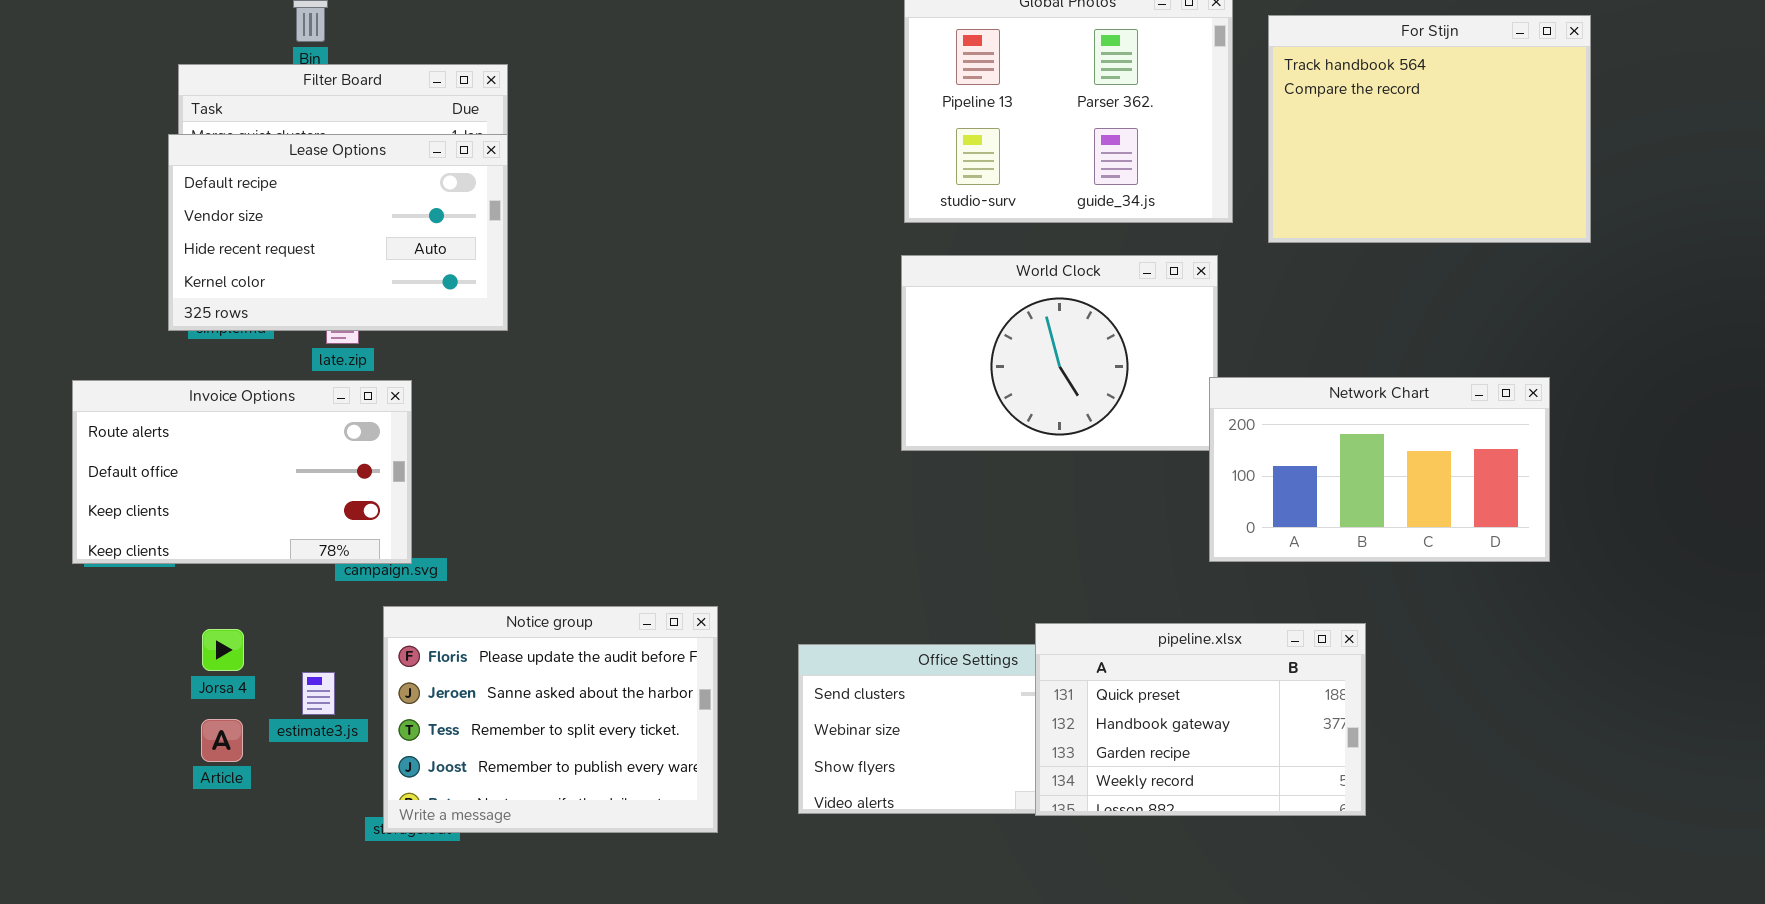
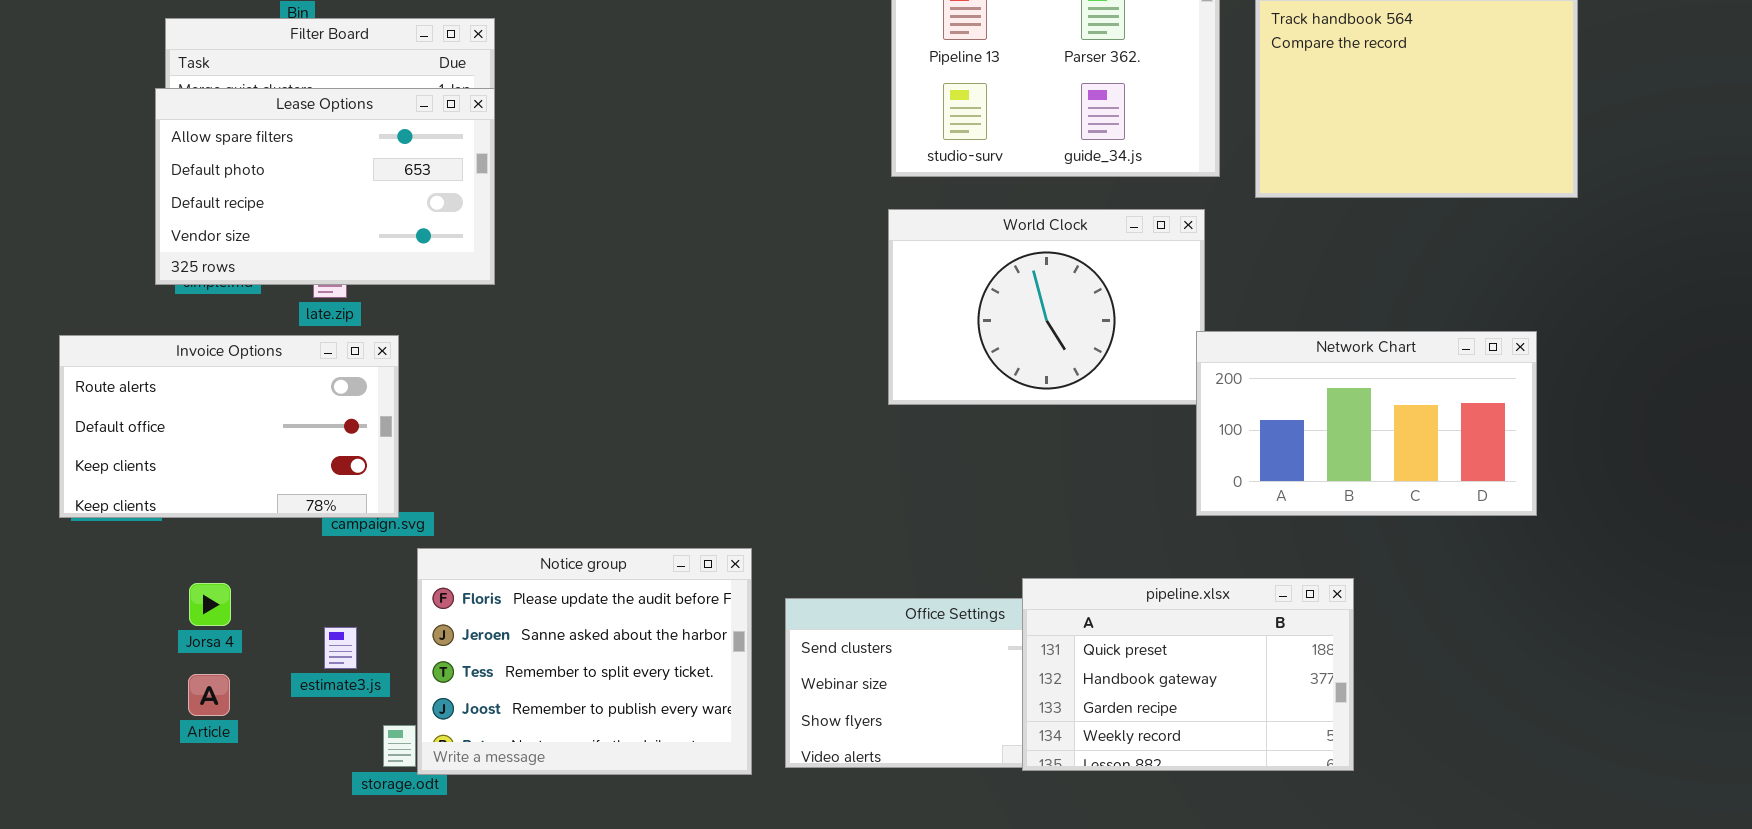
Lease Options: [168,134,508,331] -> [155,88,495,285], scrolled up 2 rows
Notice group: [383,606,718,833] -> [417,548,752,775], moved
estimate3.js: [302,672,335,715] -> [324,627,357,669], moved

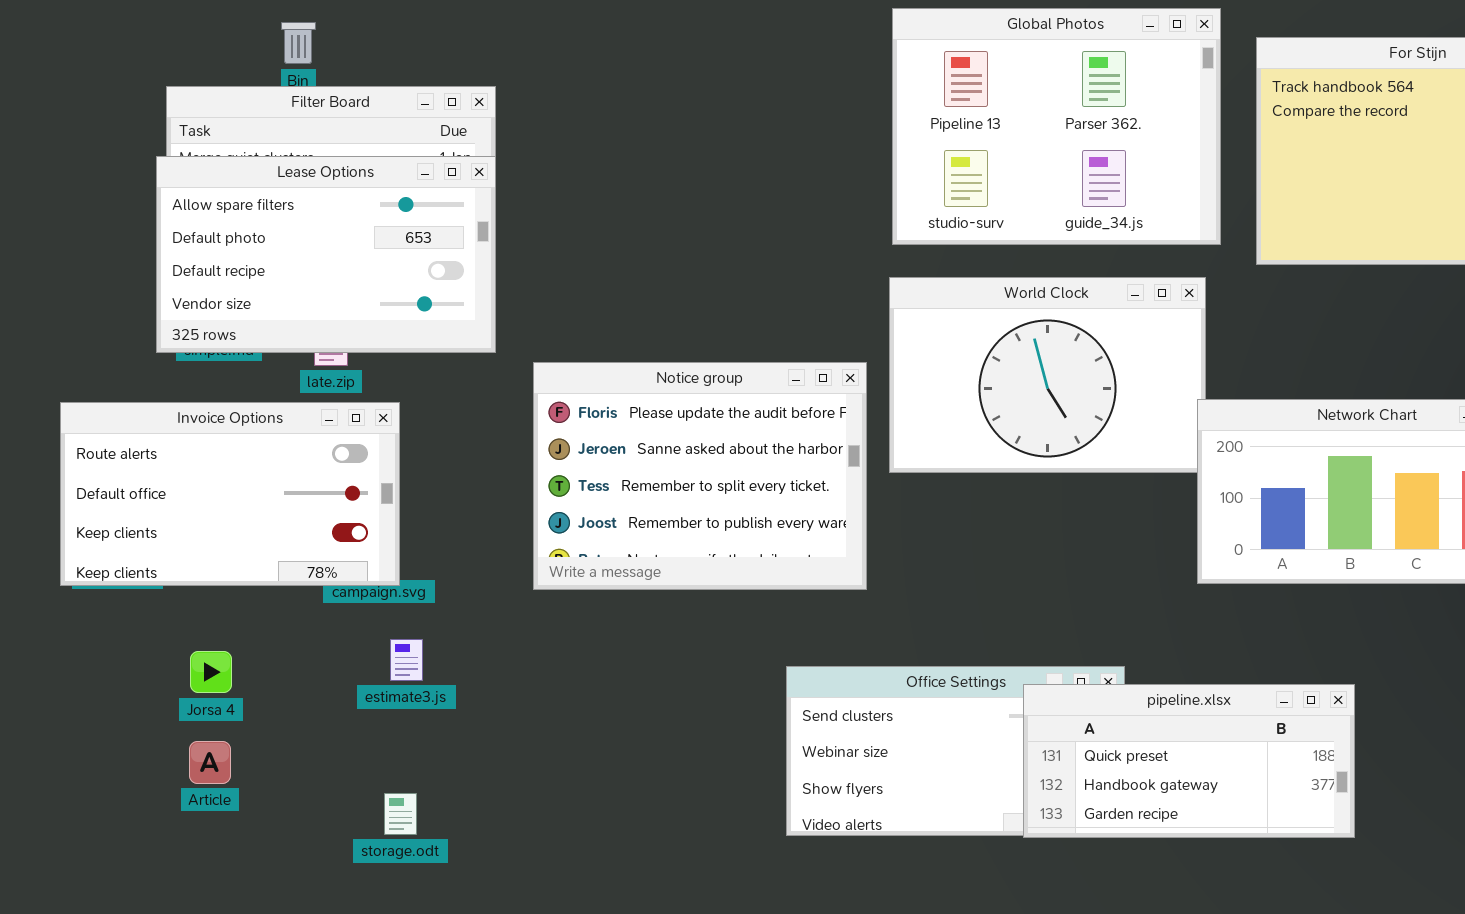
Notice group: [417,548,752,775] -> [533,362,867,590], moved
pipeline.xlsx: [1022,578,1354,771] -> [1023,684,1355,838], resized
estimate3.js: [324,627,357,669] -> [390,639,423,681], moved

